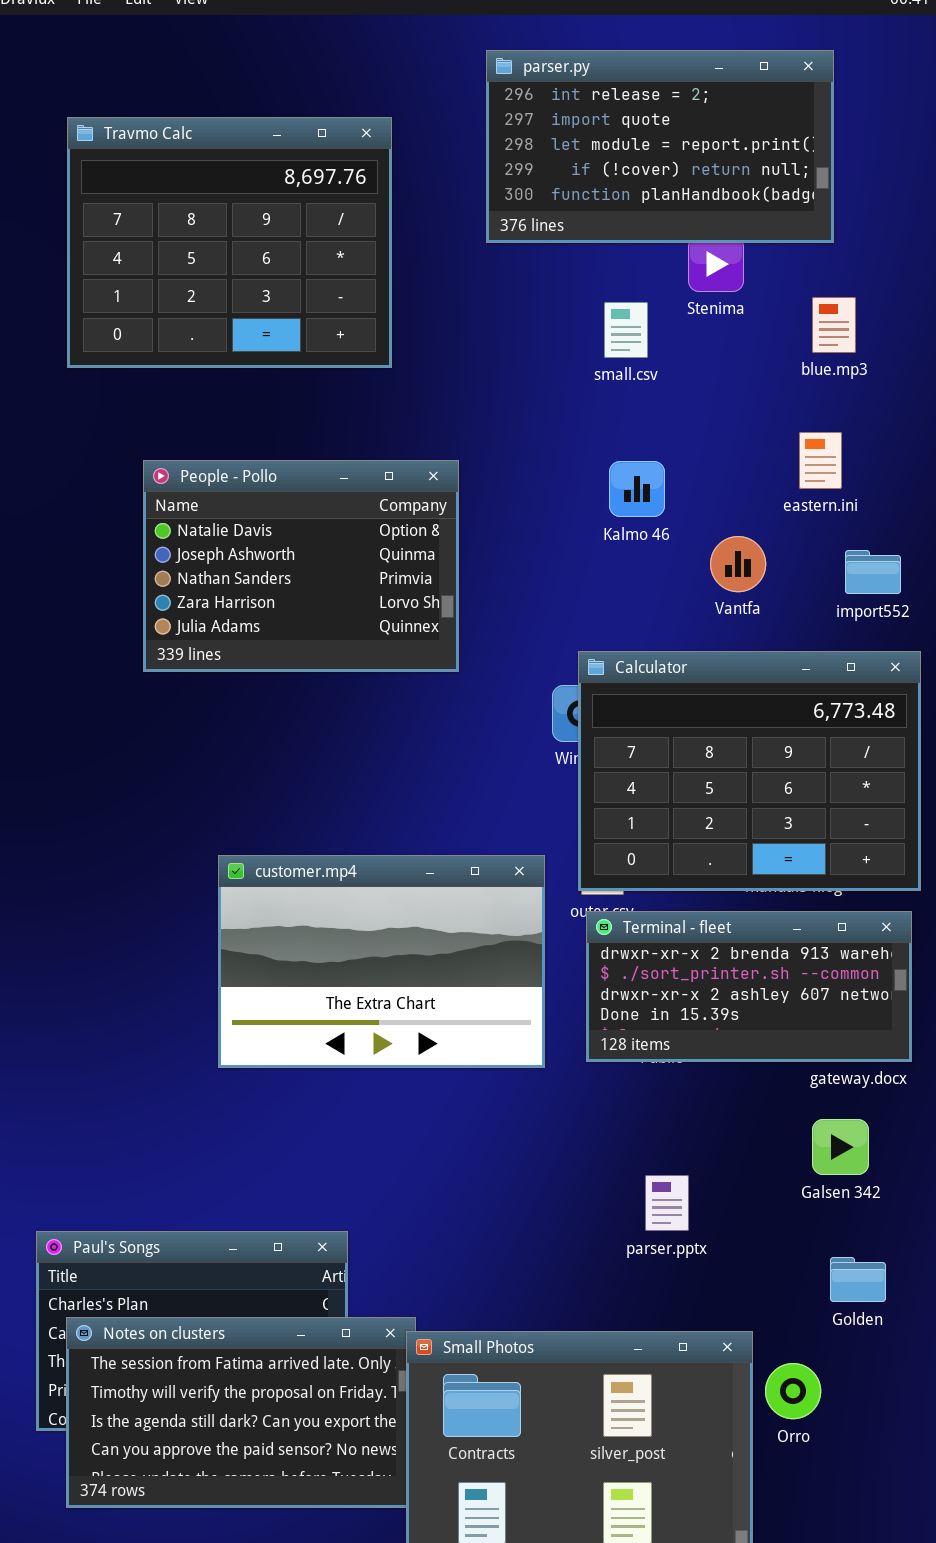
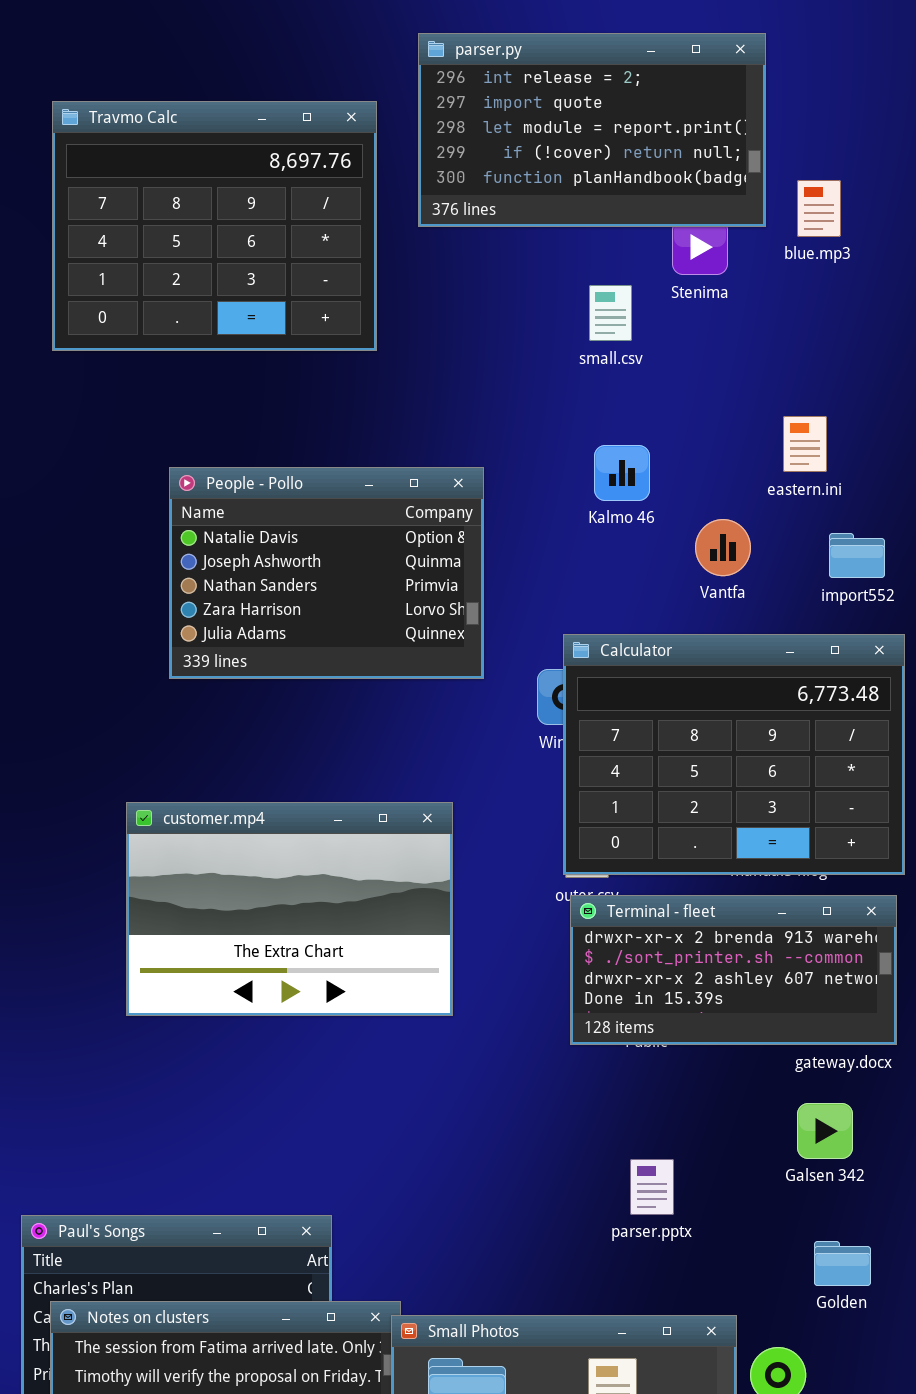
parser.py: [486,50,834,243] -> [418,33,766,227], moved
blue.mp3: [812,297,856,353] -> [797,180,841,237], moved
People - Pollo: [143,460,459,672] -> [169,467,484,679], moved
customer.mp4: [218,855,545,1068] -> [126,802,453,1016], moved

